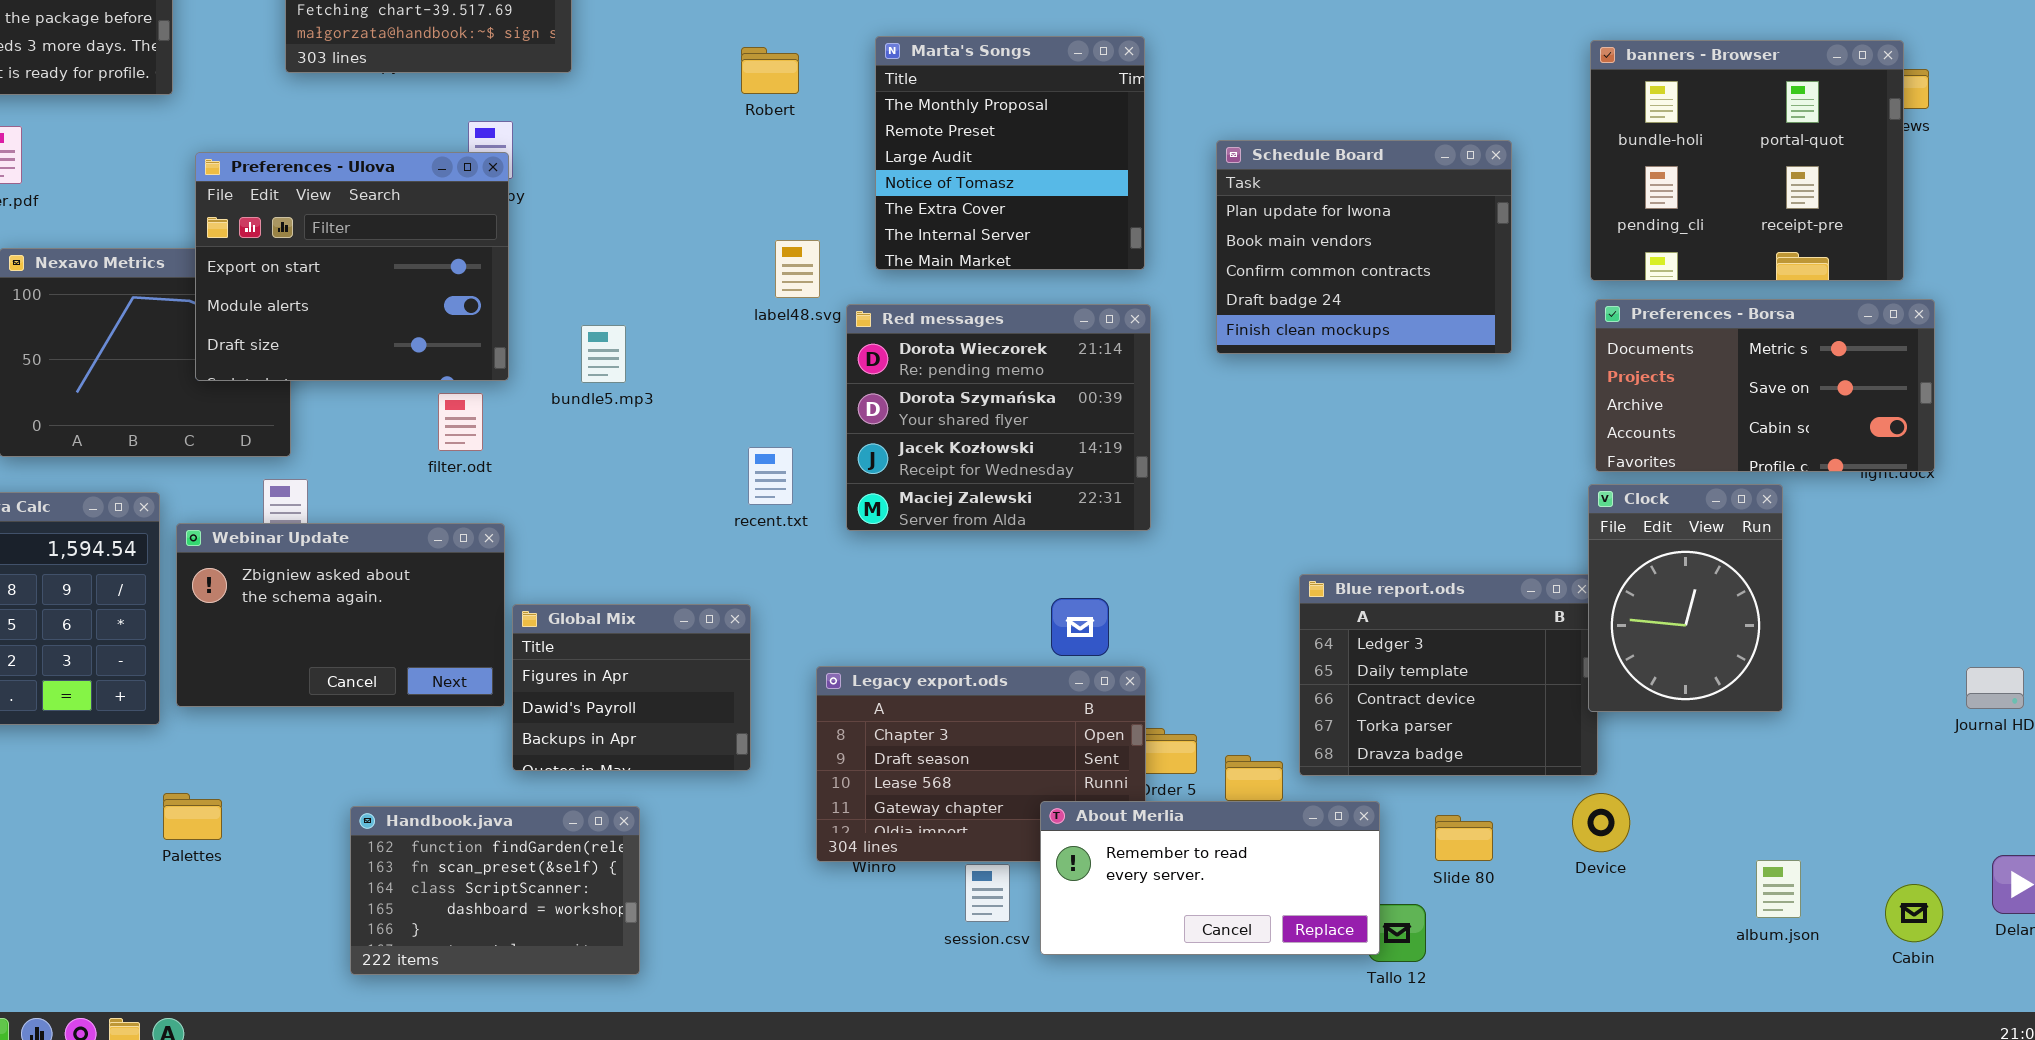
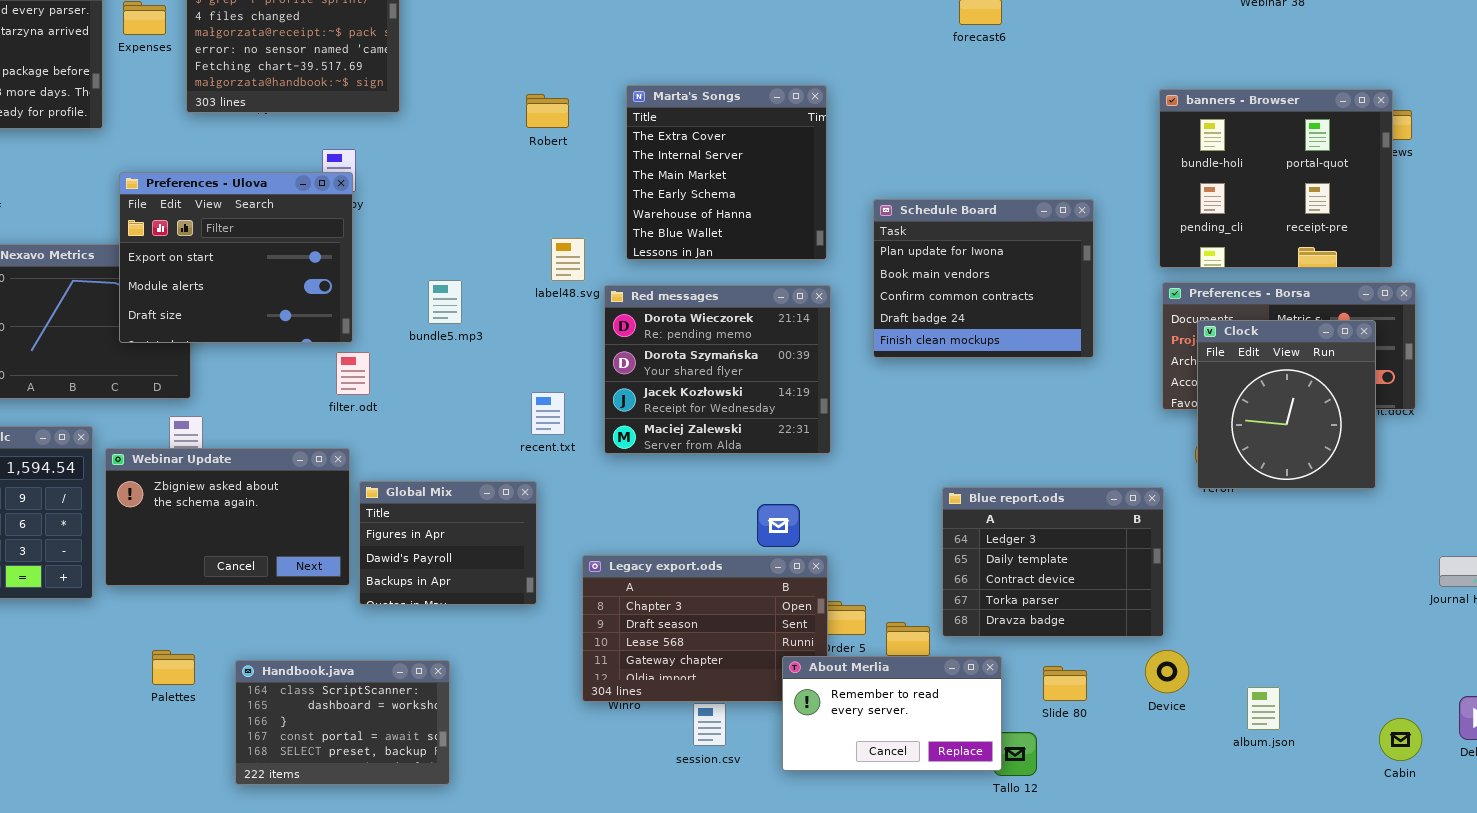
Marta's Songs: [875,36,1145,270] -> [626,85,827,260], scrolled down 4 rows
Schedule Board: [1216,140,1512,354] -> [873,199,1094,358], moved
bundle5.mp3: [581,325,626,383] -> [428,280,462,324], moved
filter.odt: [438,393,483,451] -> [336,352,370,395], moved
Clock: [1588,484,1783,712] -> [1197,320,1376,489], moved, resized
Global Mix: [512,604,751,771] -> [359,481,537,605], moved
Palettes: [163,793,222,840] -> [152,650,195,685], moved
About Merlia: [1040,801,1380,955] -> [782,656,1002,771], resized
Handbook.java: [350,806,640,975] -> [235,660,450,785], scrolled down 2 rows
album.json: [1756,860,1801,918] -> [1247,687,1280,730], moved

